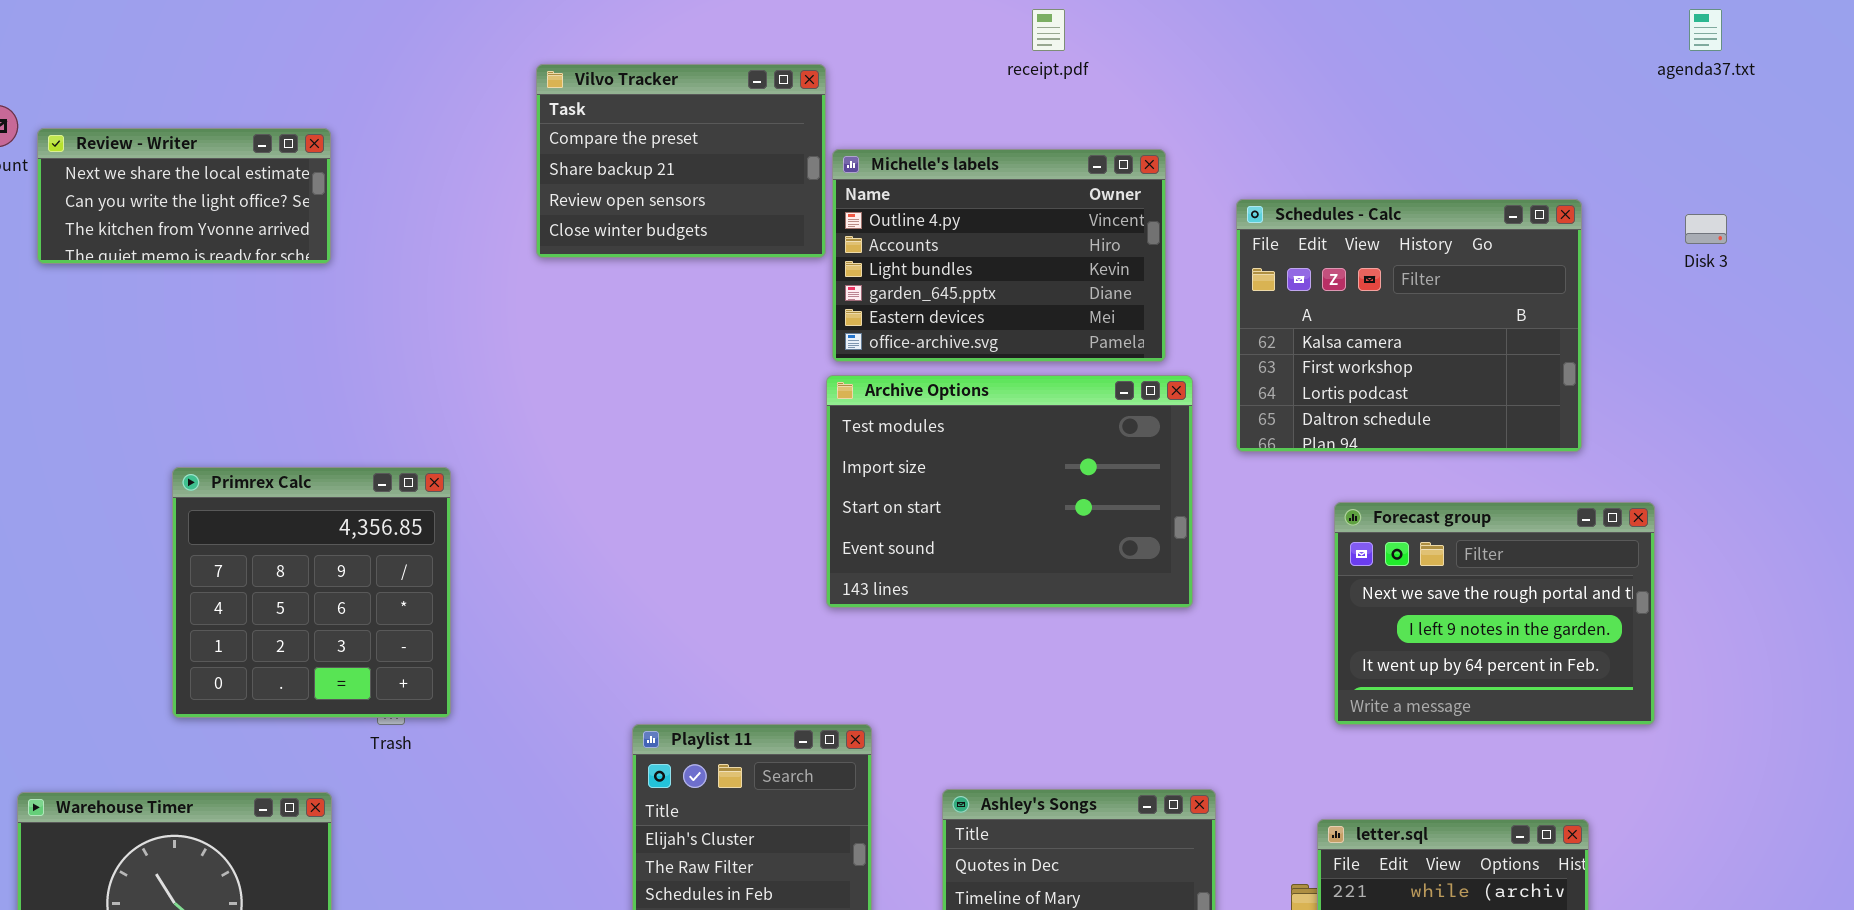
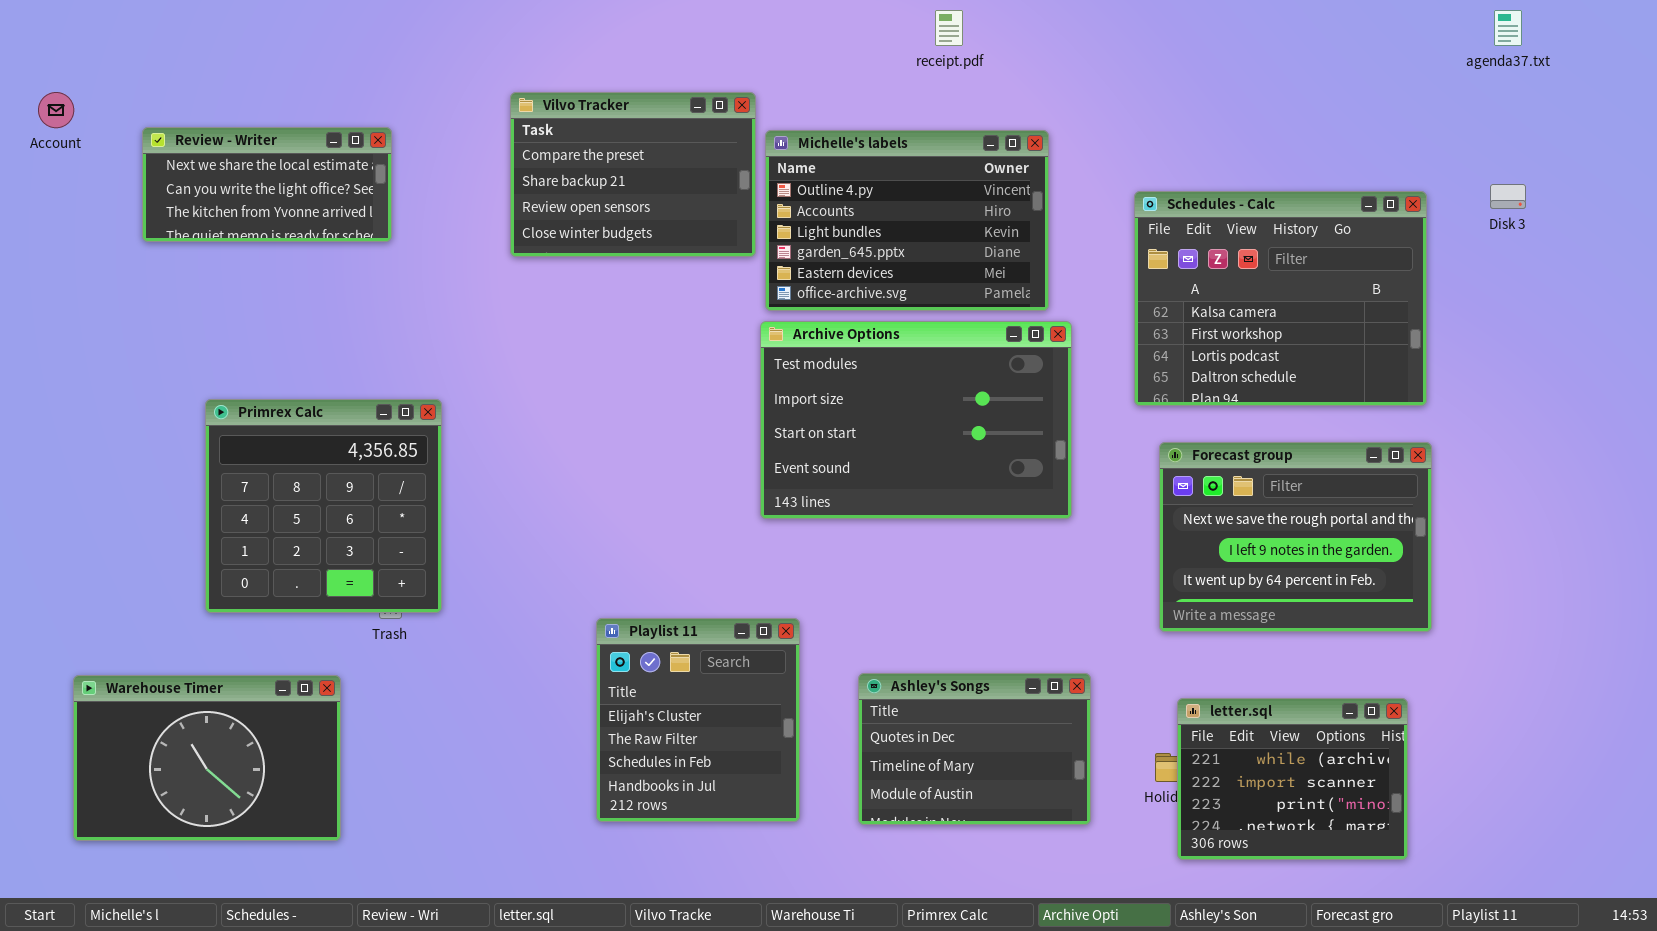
Vilvo Tracker: [536,64,826,258] -> [510,92,756,257], moved
Review - Writer: [37,128,331,264] -> [142,127,392,242], moved
Schedules - Calc: [1236,199,1582,452] -> [1134,191,1427,406], moved
Forecast group: [1334,502,1655,725] -> [1159,442,1432,632], moved

